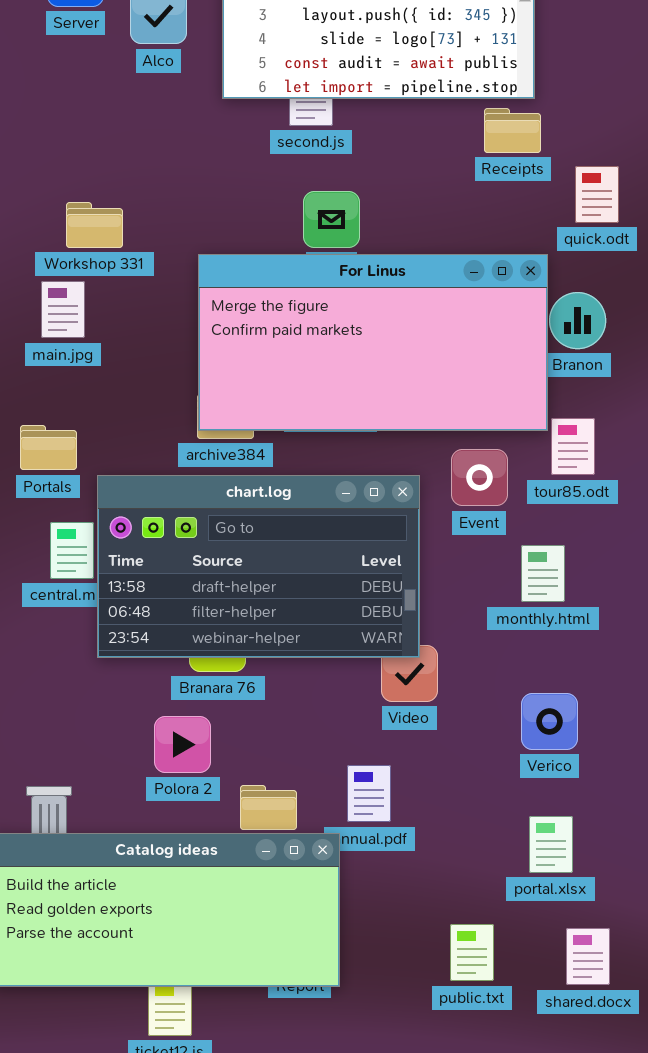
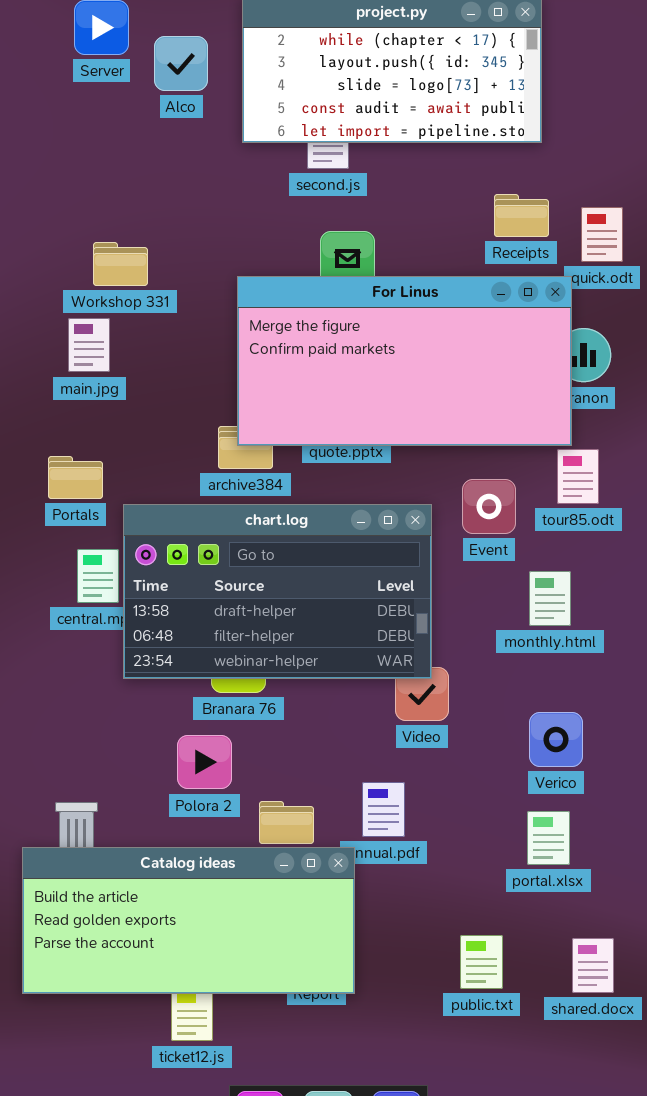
Receipts: [484,108,541,153] -> [494,194,549,237], moved
For Linus: [198,254,548,431] -> [237,276,572,446], moved
portal.xlsx: [529,816,573,873] -> [527,811,570,865], moved

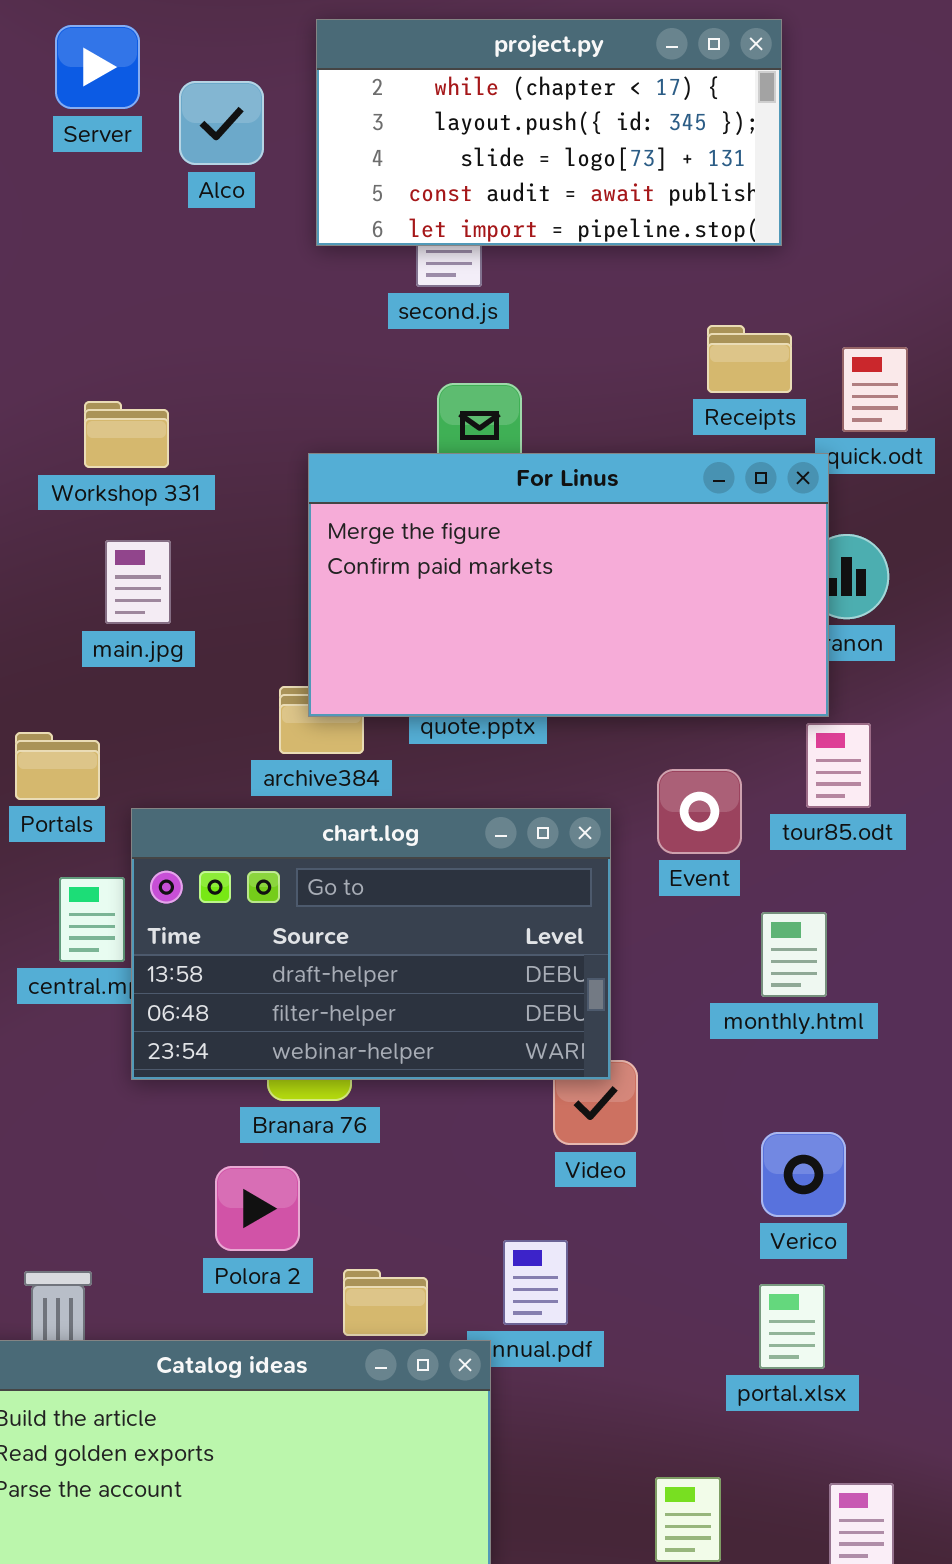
main.jpg: [68,318,110,372] -> [105,540,171,624], moved

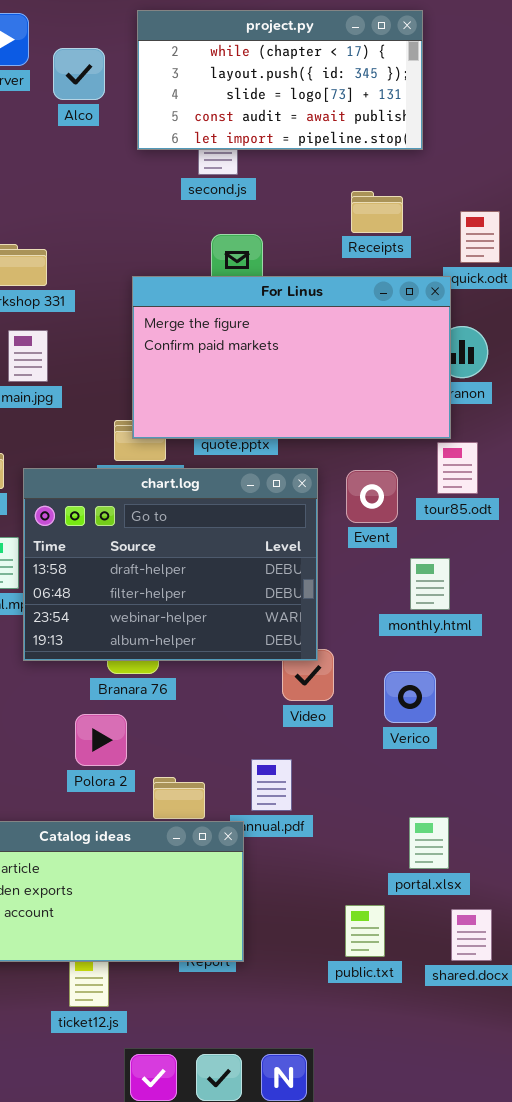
Receipts: [707,325,792,393] -> [351,191,403,233], moved
chart.log: [131,808,611,1080] -> [23,468,318,661], resized
Verico: [761,1132,846,1217] -> [384,671,436,723], moved
portal.xlsx: [759,1284,825,1369] -> [409,817,449,869], moved

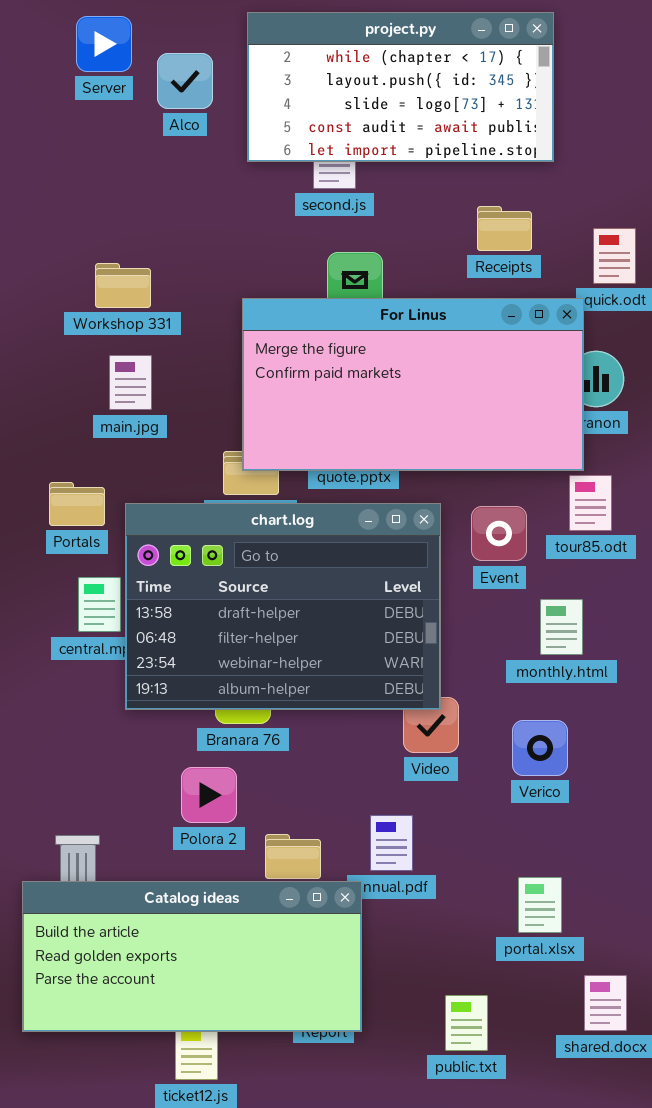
portal.xlsx: [409,817,449,869] -> [518,877,562,933], moved
public.txt: [345,905,385,957] -> [445,995,488,1051], moved

